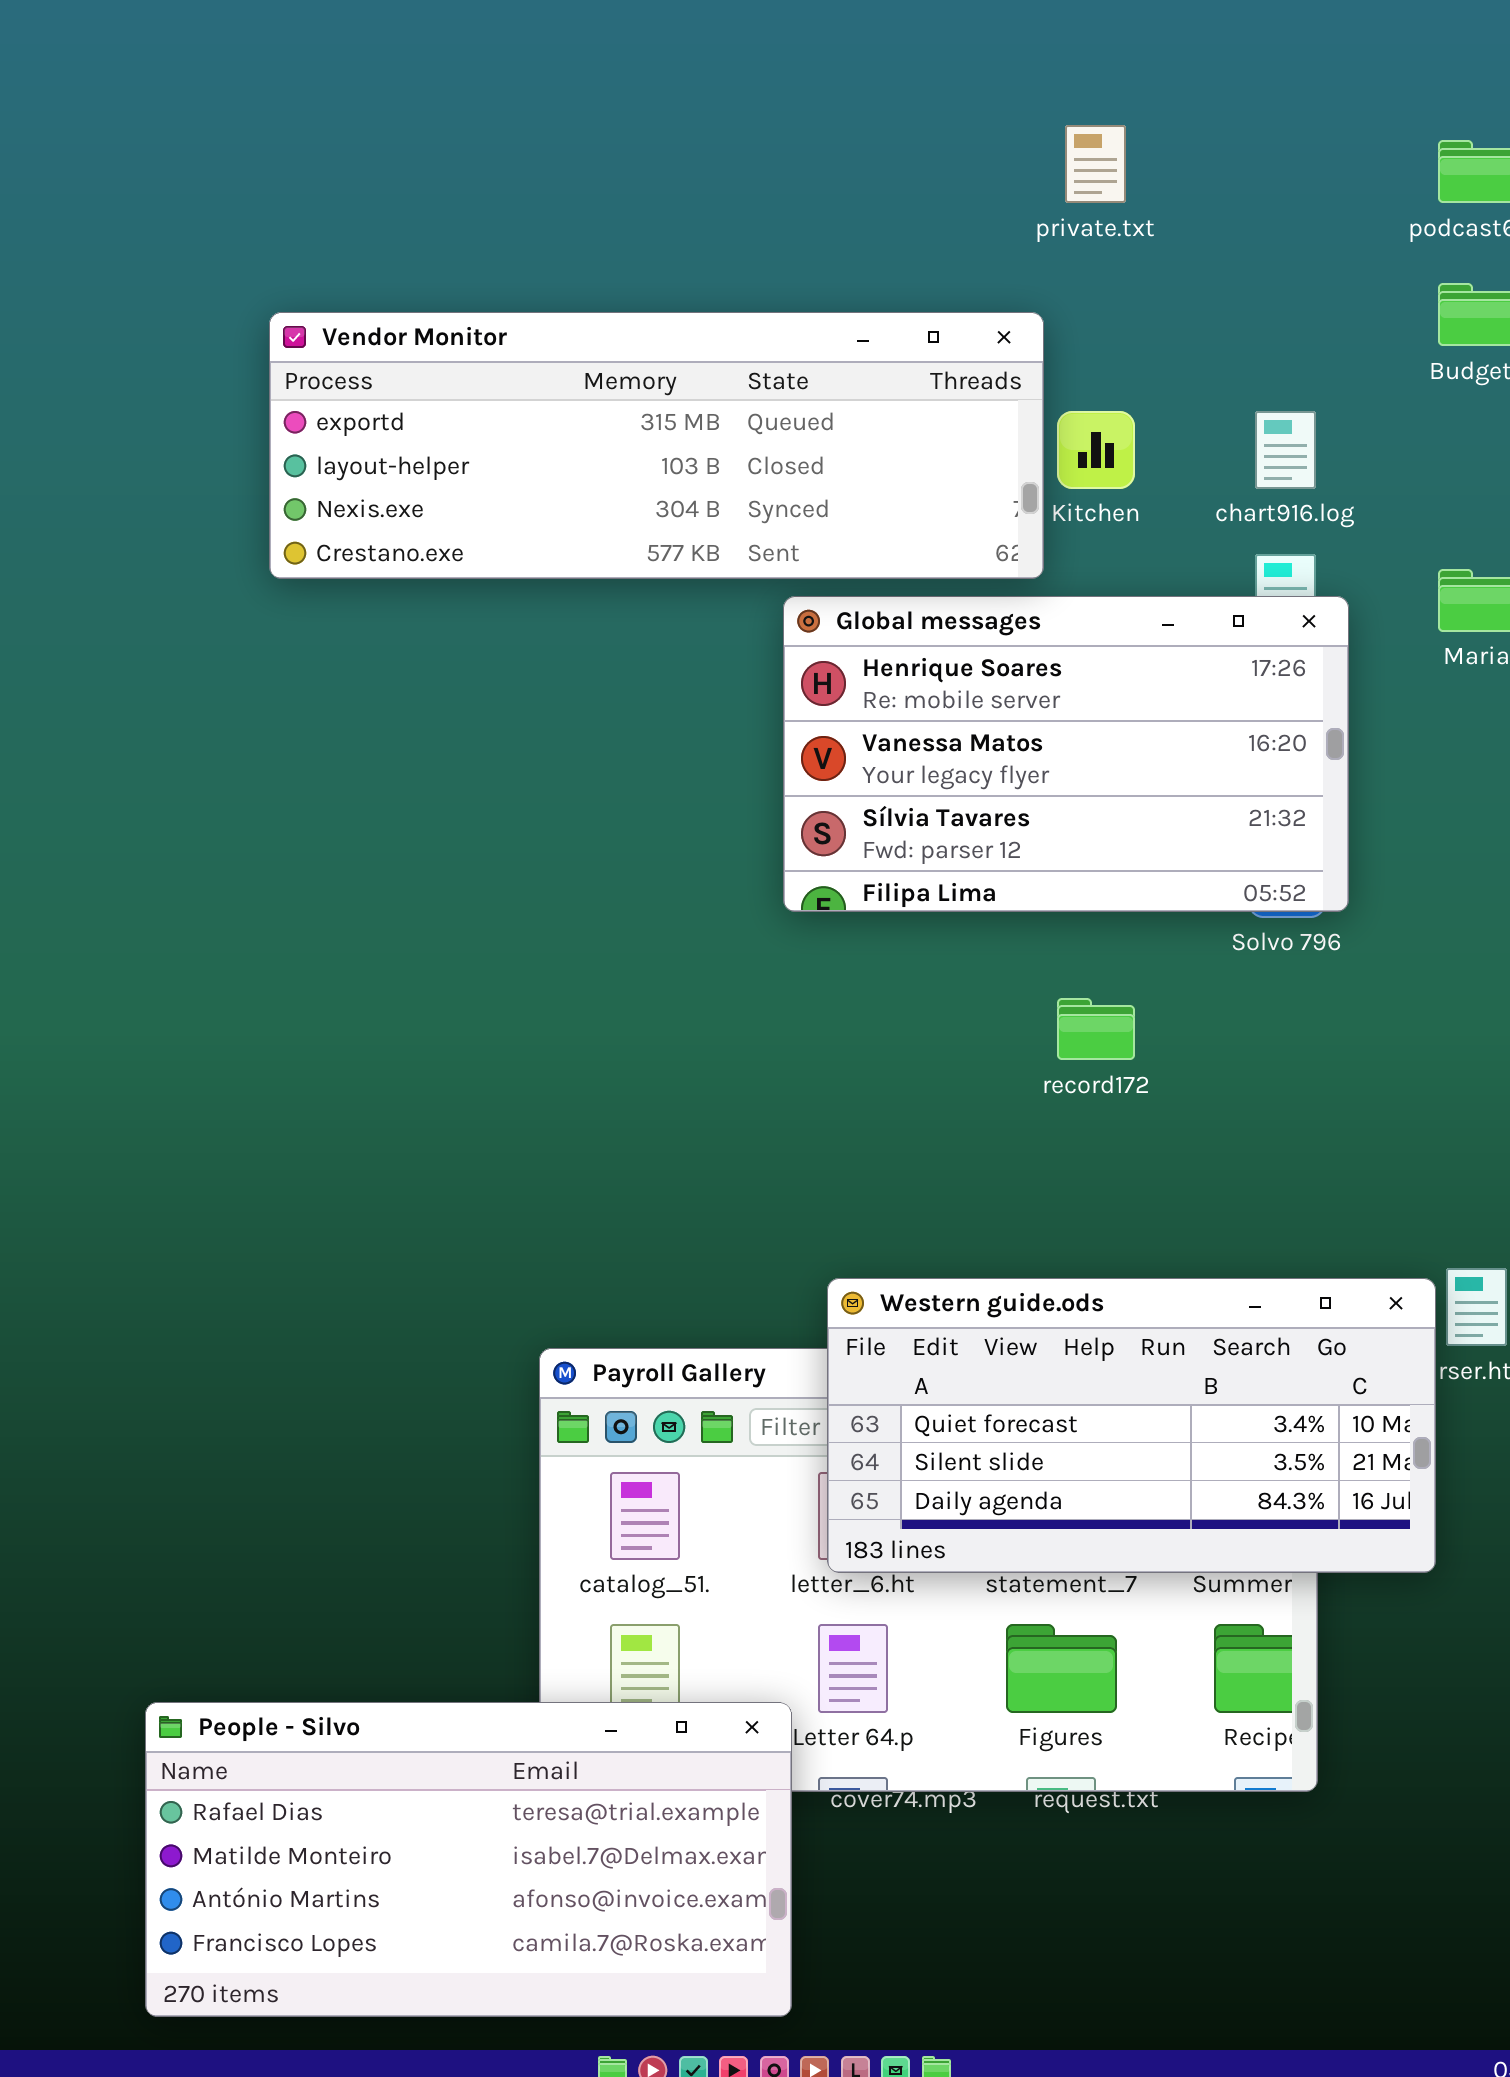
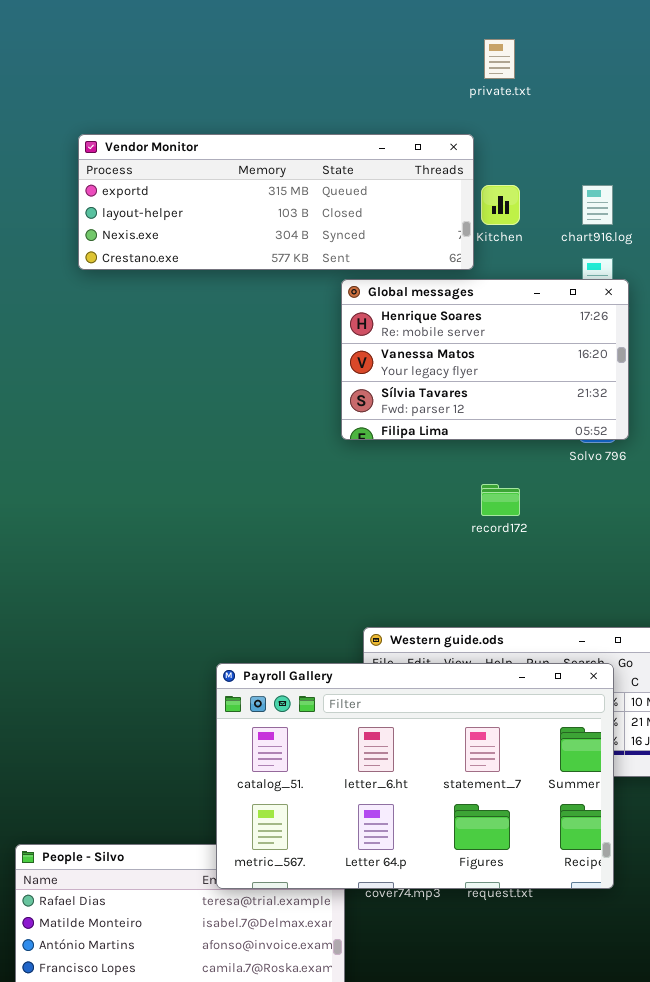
Payroll Gallery: [539,1348,1318,1792] -> [216,663,614,889], raised

